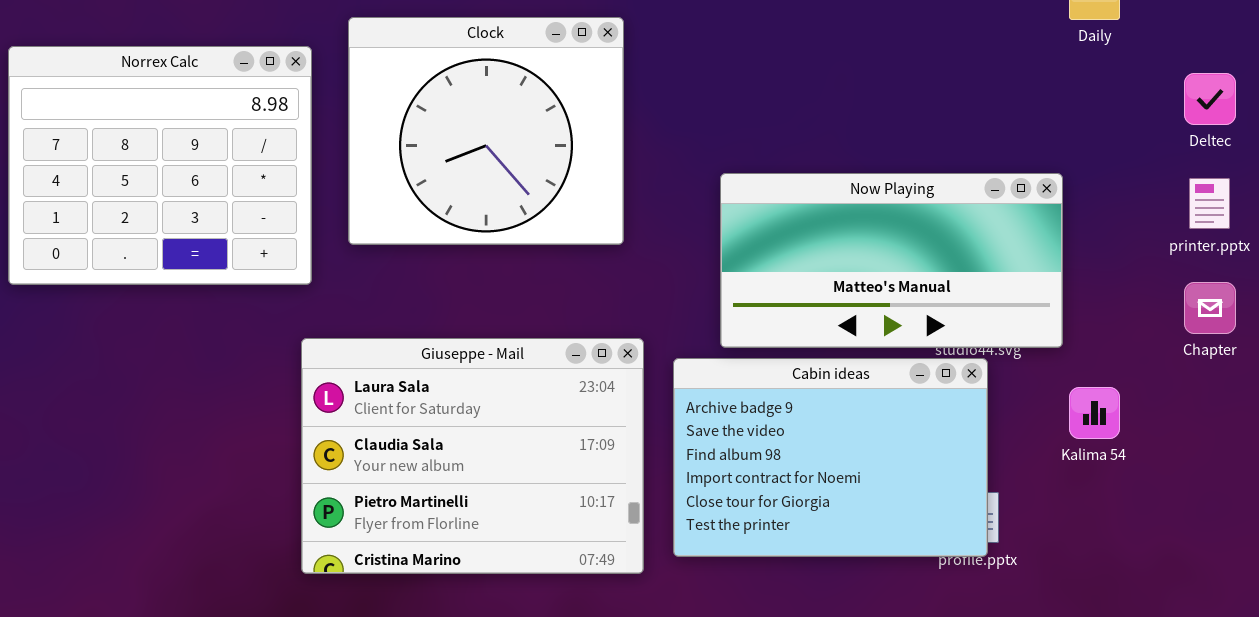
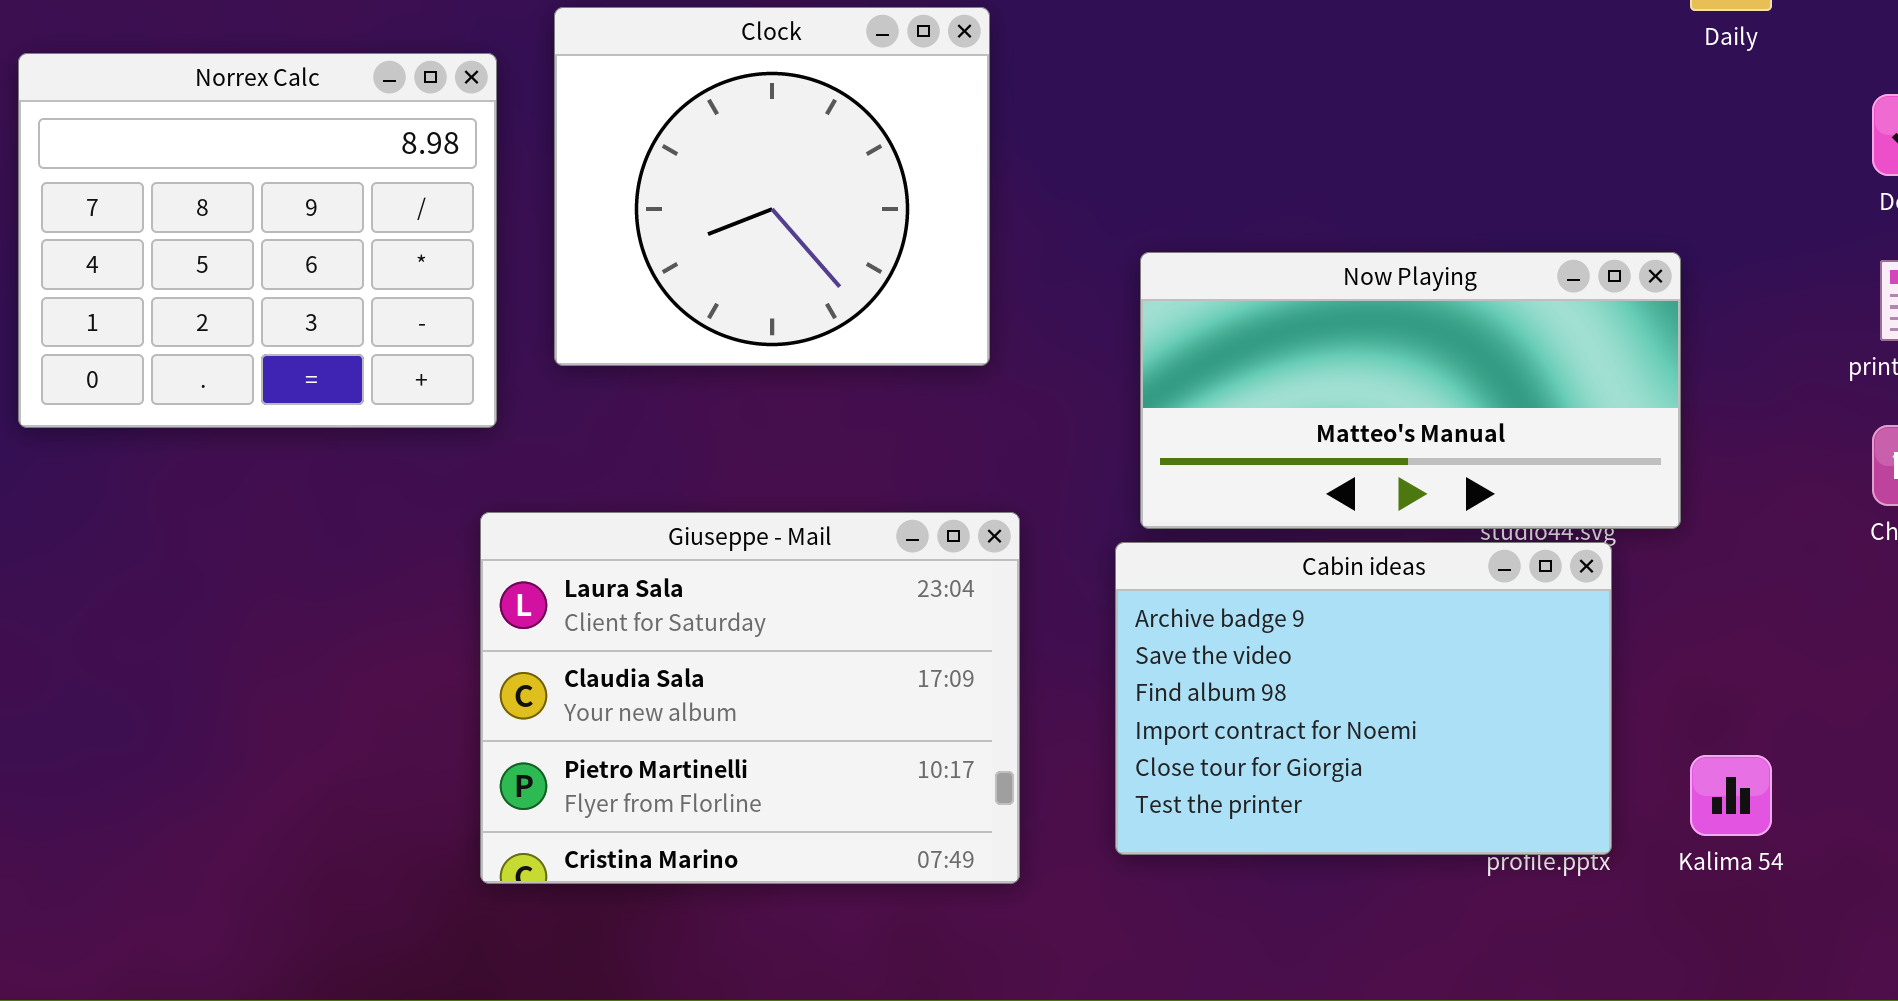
Cabin ideas: [673,358,988,557] -> [1115,542,1612,855], moved
Kalima 54: [1069,387,1120,439] -> [1690,755,1772,836], moved

